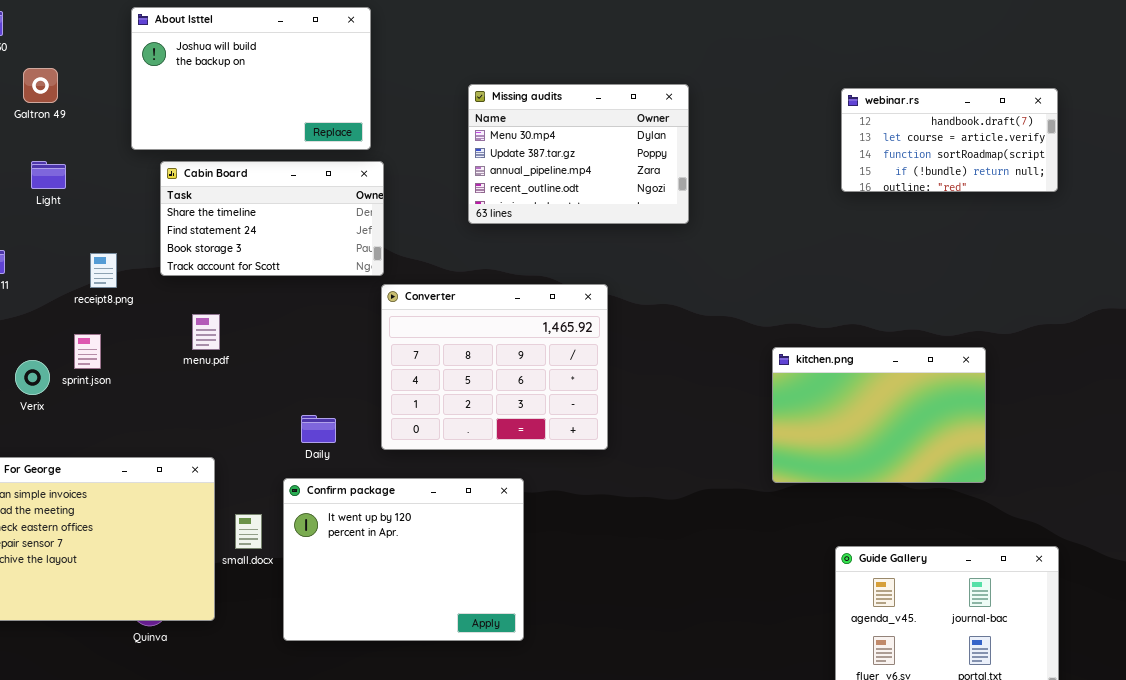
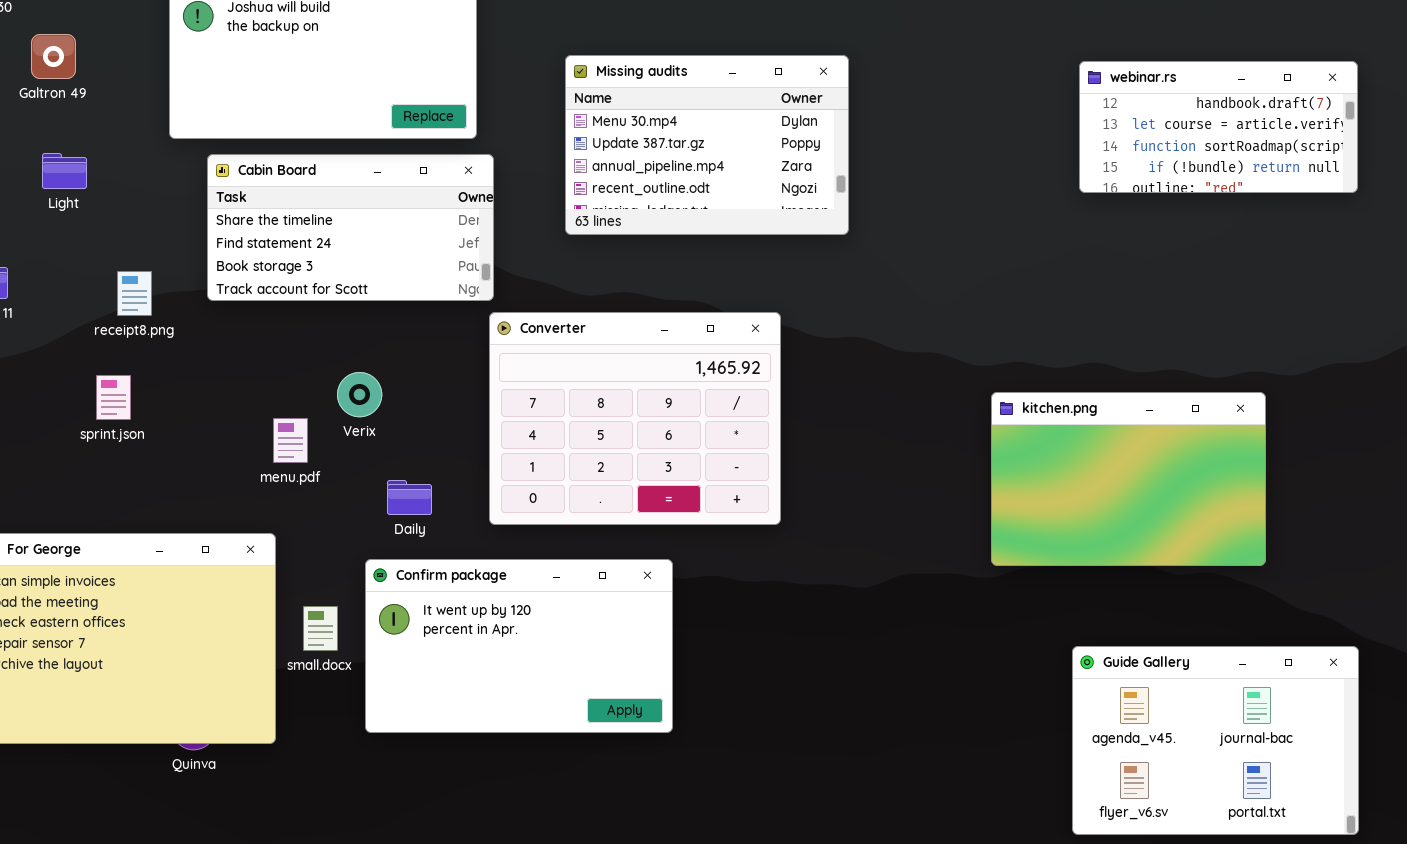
Missing audits: [468,84,689,224] -> [565,55,849,235], moved
menu.pdf: [192,314,220,350] -> [273,418,308,463], moved
Verix: [15,360,50,395] -> [337,372,382,417], moved
Confirm package: [283,478,524,641] -> [365,559,673,733], resized

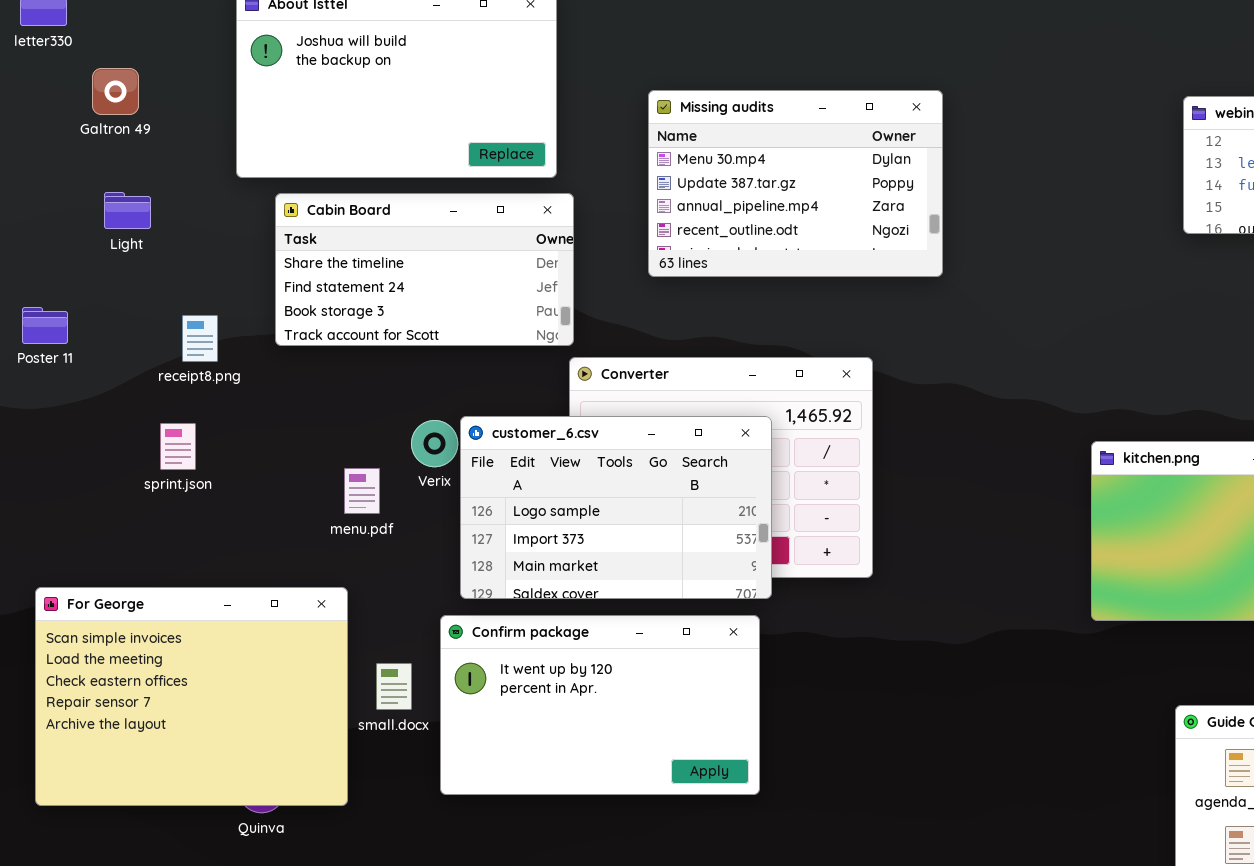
customer_6.csv: none -> [460,416,772,599], opened

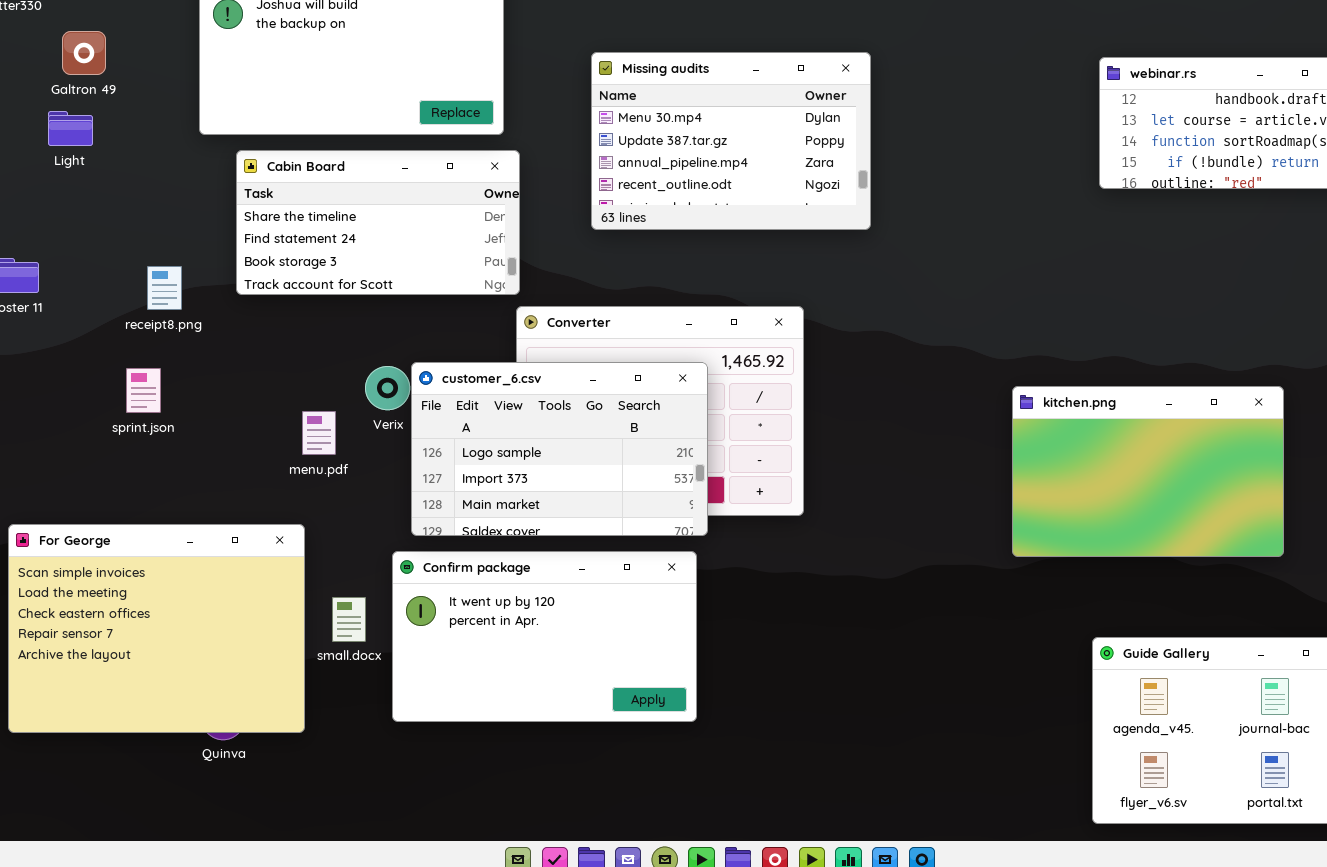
Light: [104,192,151,229] -> [48,111,93,146], moved

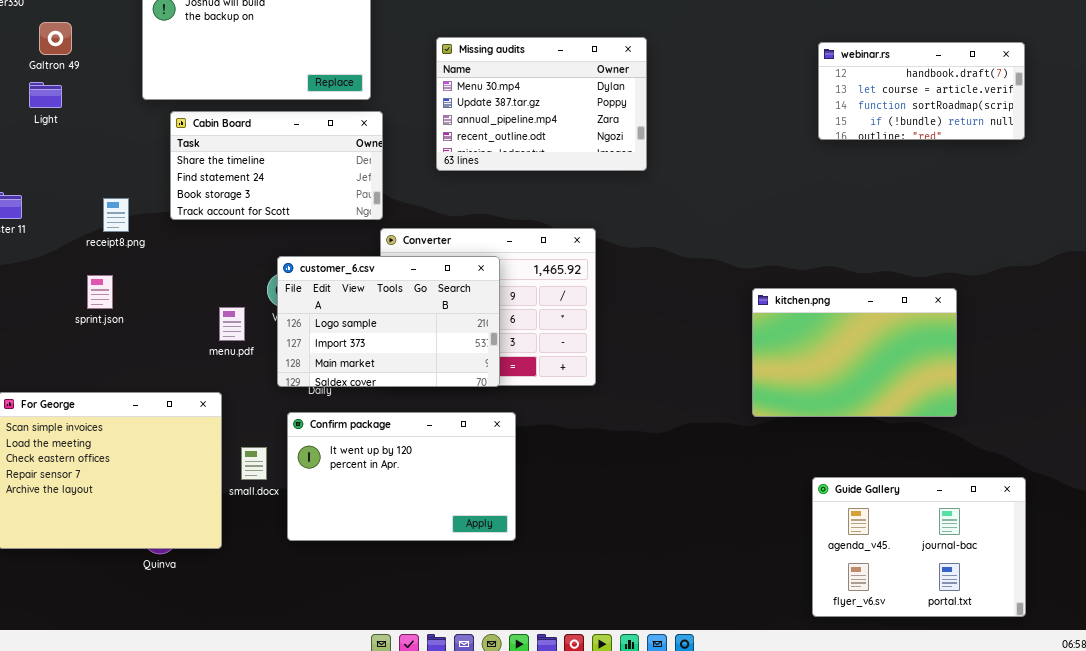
customer_6.csv: [411,362,708,536] -> [277,256,500,387], moved

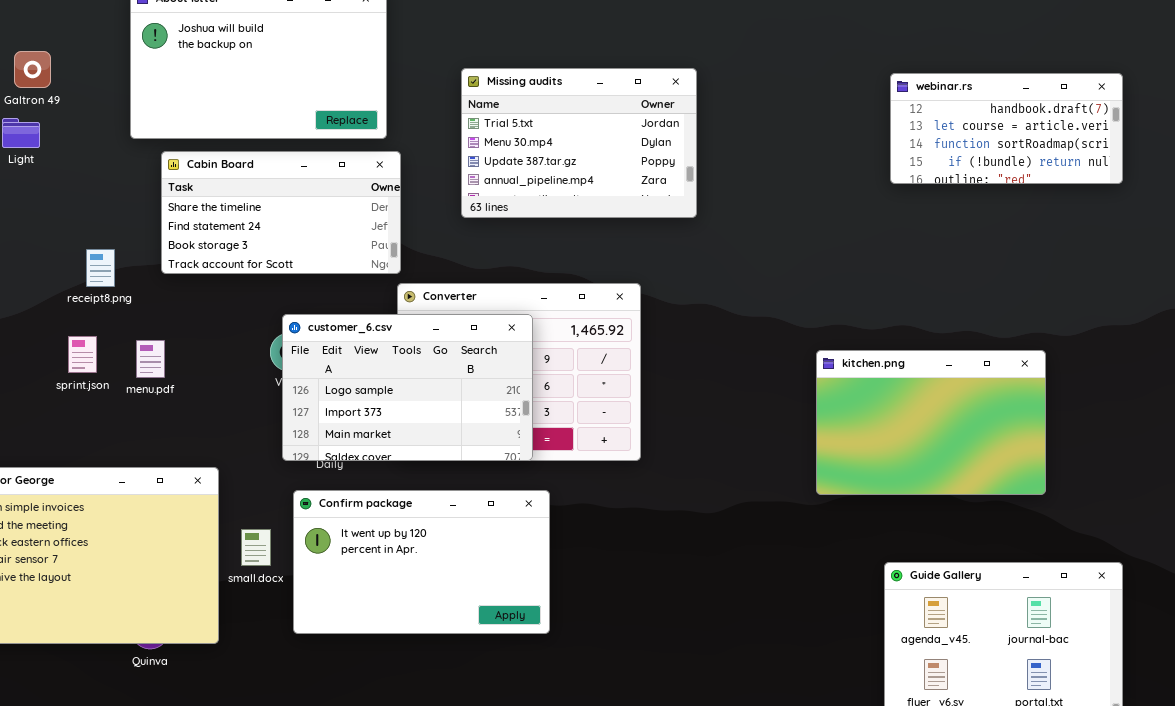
Missing audits: [436,37,647,171] -> [461,68,697,218], scrolled up 1 row
menu.pdf: [219,307,245,341] -> [136,340,165,378], moved

